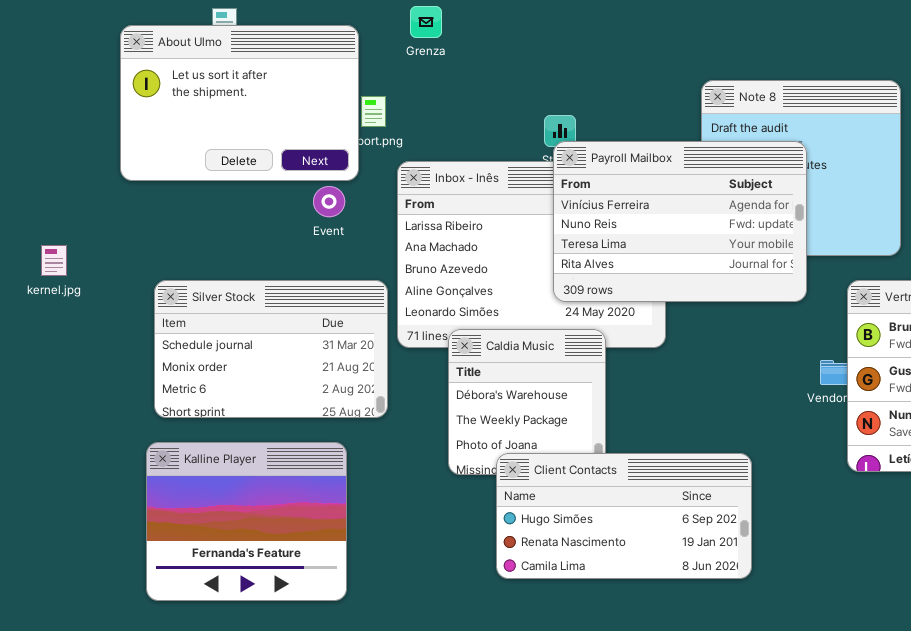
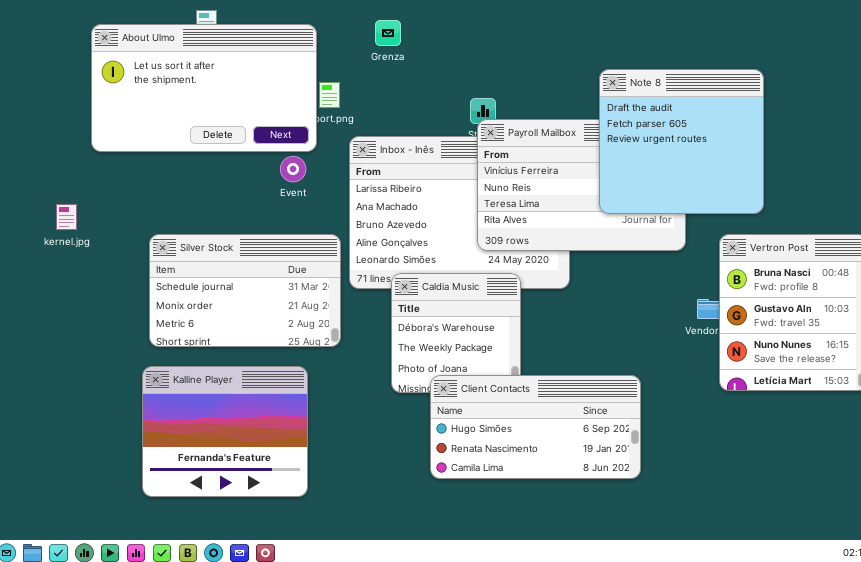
Grenza: [410,6,442,38] -> [375,20,401,46], moved
About Ulmo: [120,25,359,181] -> [91,24,317,152], resized
Note 8: [701,80,901,256] -> [599,69,764,214], raised

